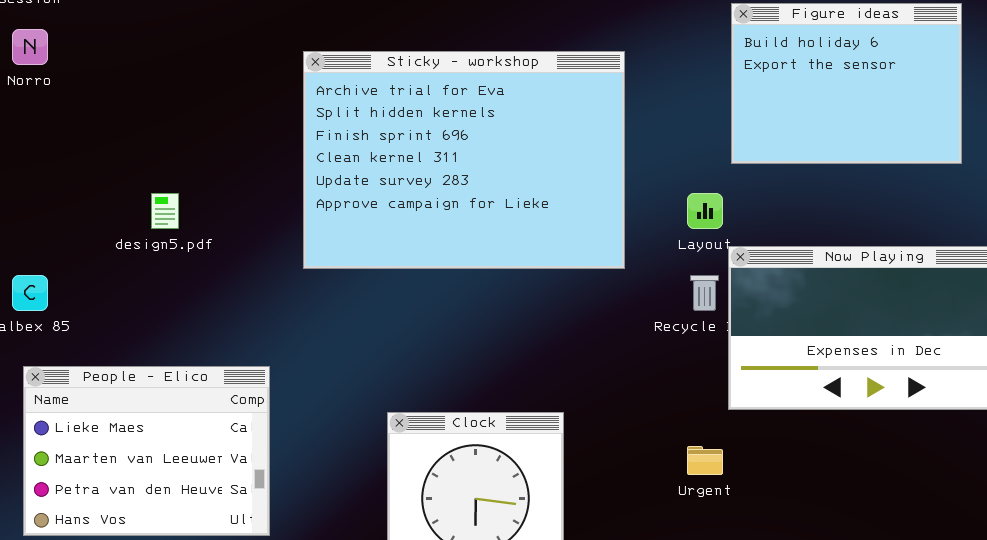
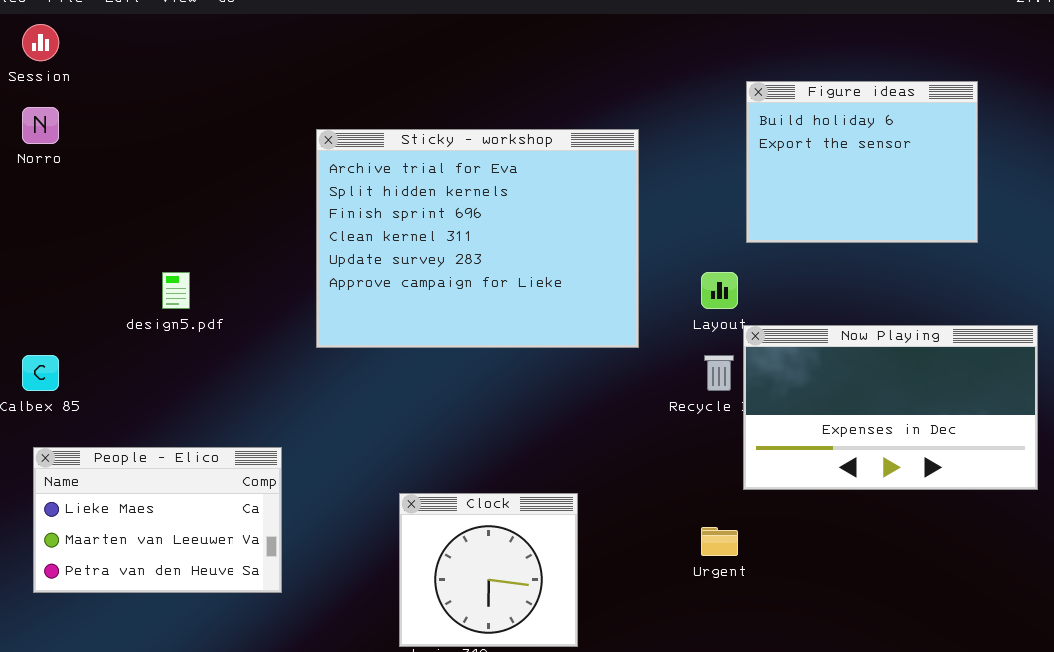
People - Elico: [23,366,270,536] -> [33,447,282,593], resized

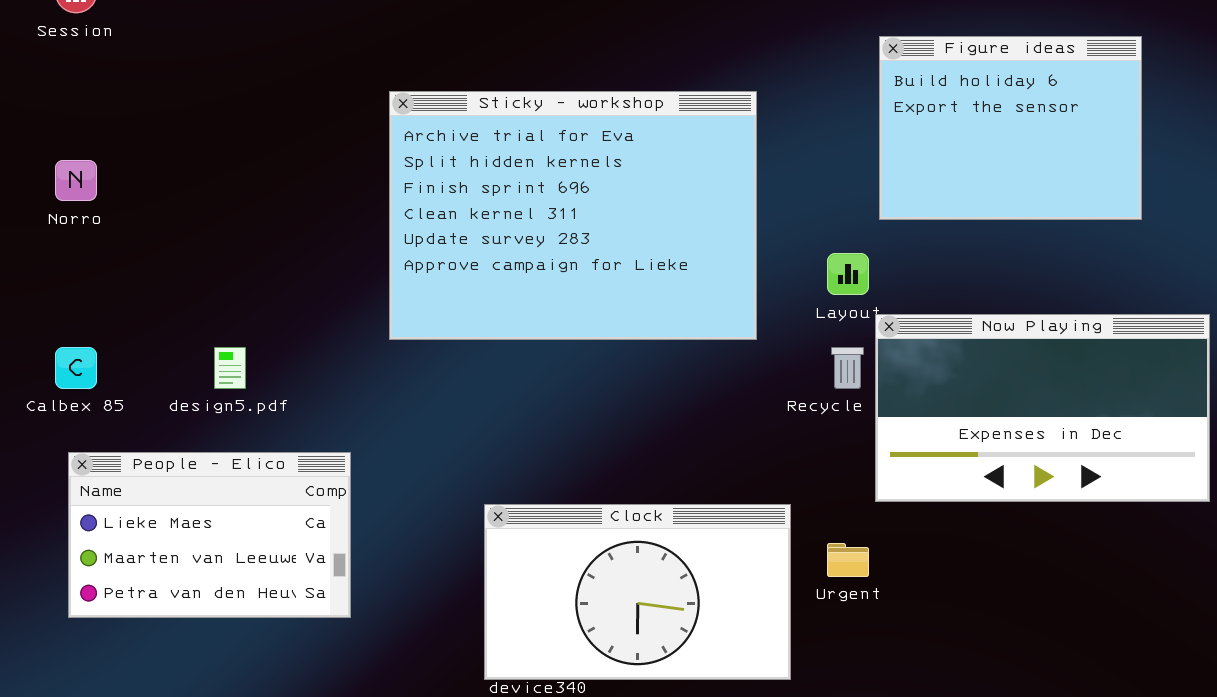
Norro: [22,107,59,144] -> [55,160,97,201], moved
design5.pdf: [162,272,190,309] -> [214,347,246,389], moved
Clock: [399,493,578,647] -> [484,504,791,680], resized

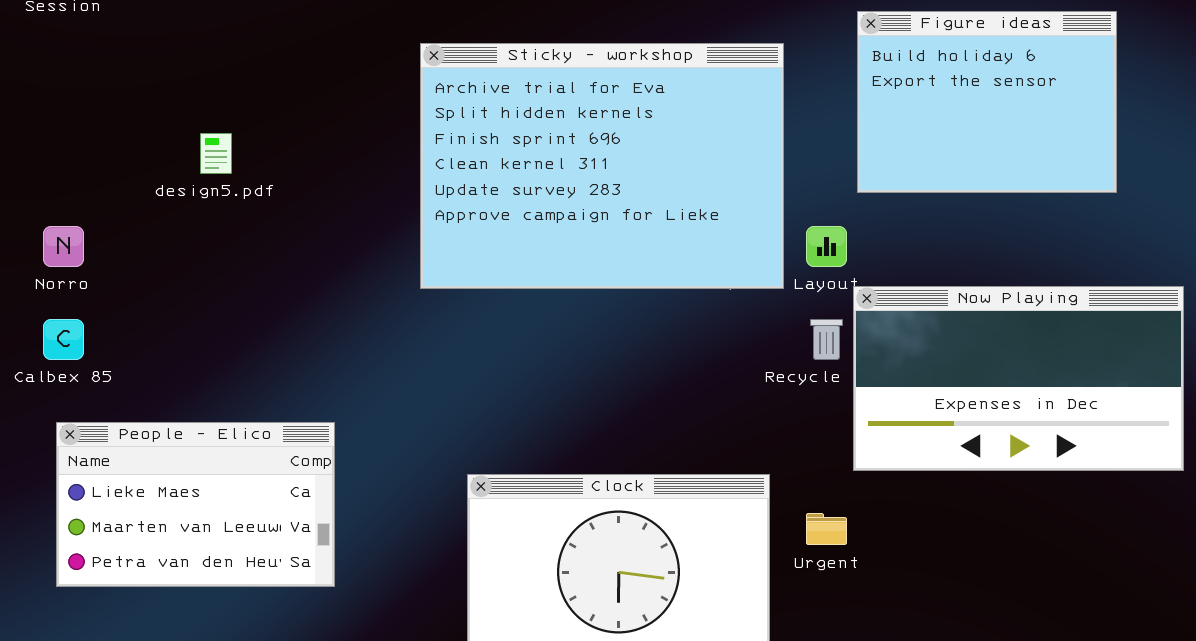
Sticky - workshop: [389,91,757,340] -> [420,43,784,289], moved
Norro: [55,160,97,201] -> [43,226,84,267], moved
design5.pdf: [214,347,246,389] -> [200,133,232,174], moved

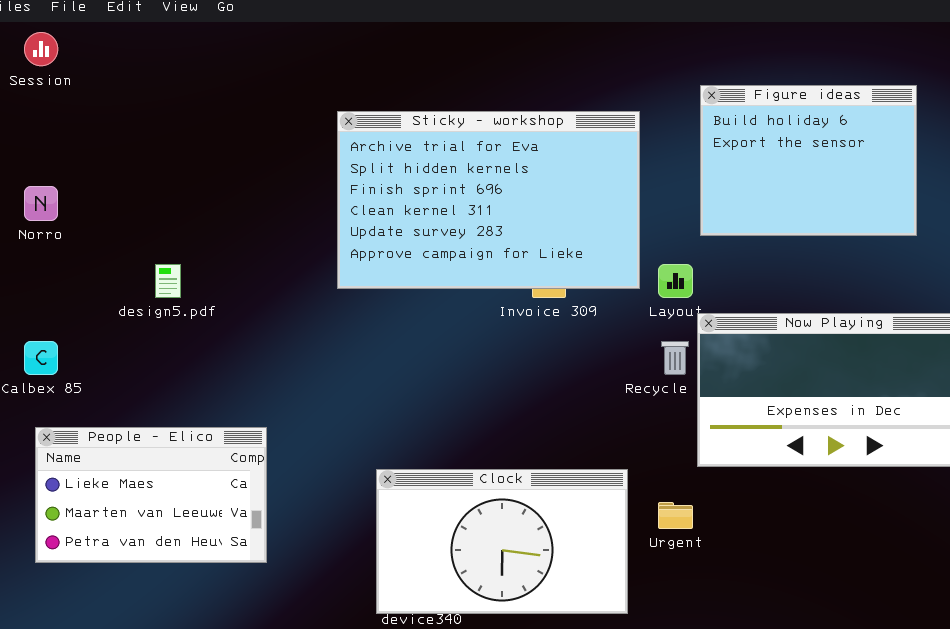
Sticky - workshop: [420,43,784,289] -> [337,111,640,289], resized
design5.pdf: [200,133,232,174] -> [155,264,181,298], moved
Norro: [43,226,84,267] -> [24,186,58,221], moved

